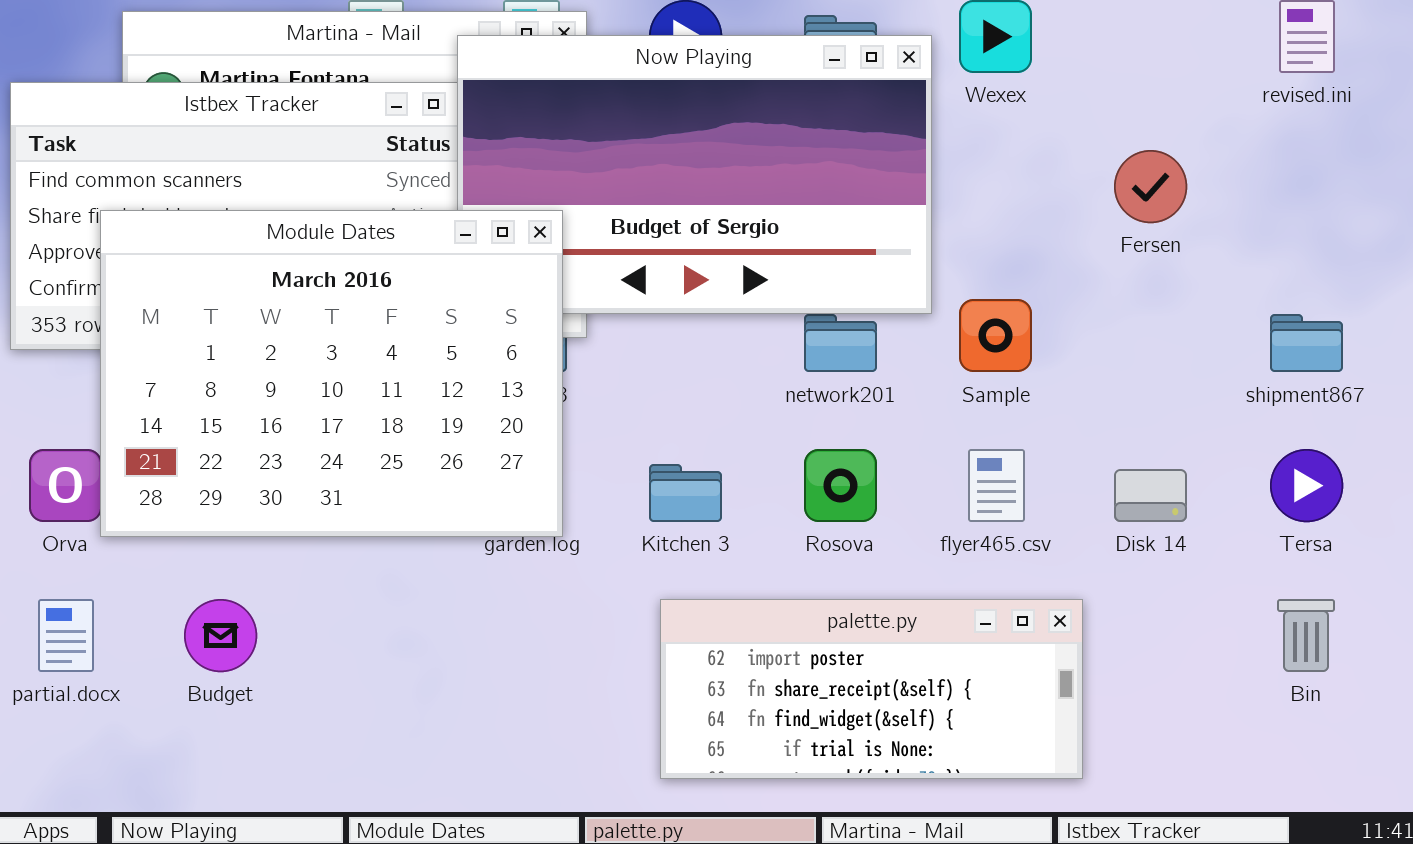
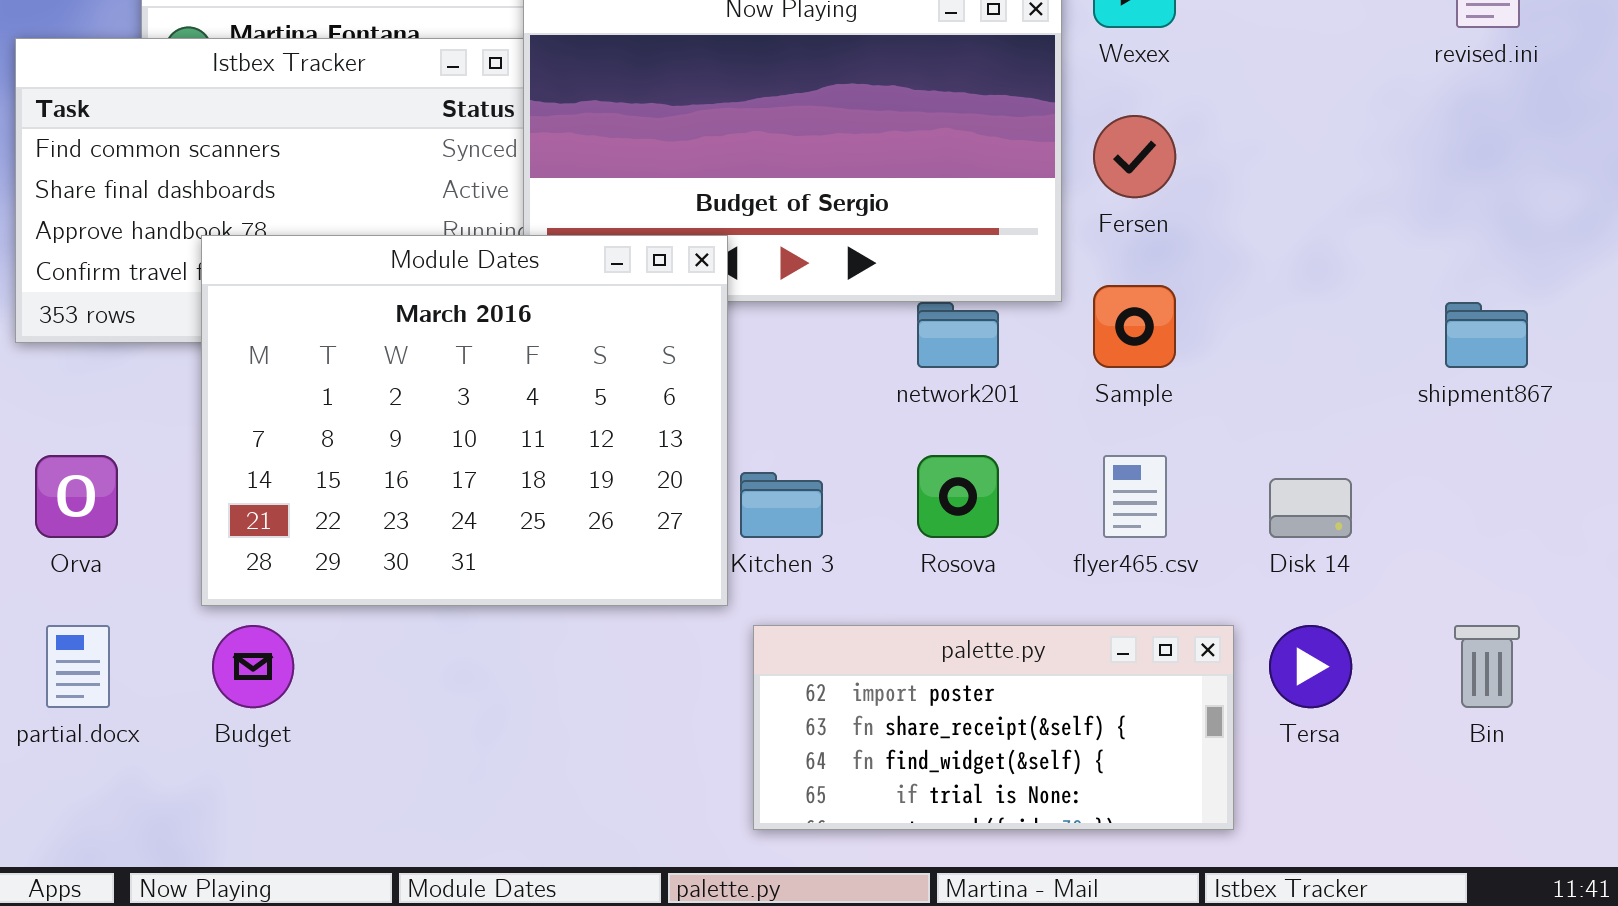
Fersen: [1114,150,1187,223] -> [1093,115,1176,198], moved
Module Dates: [100,210,563,537] -> [201,235,728,606], moved
Tersa: [1270,449,1343,522] -> [1269,625,1352,708], moved

